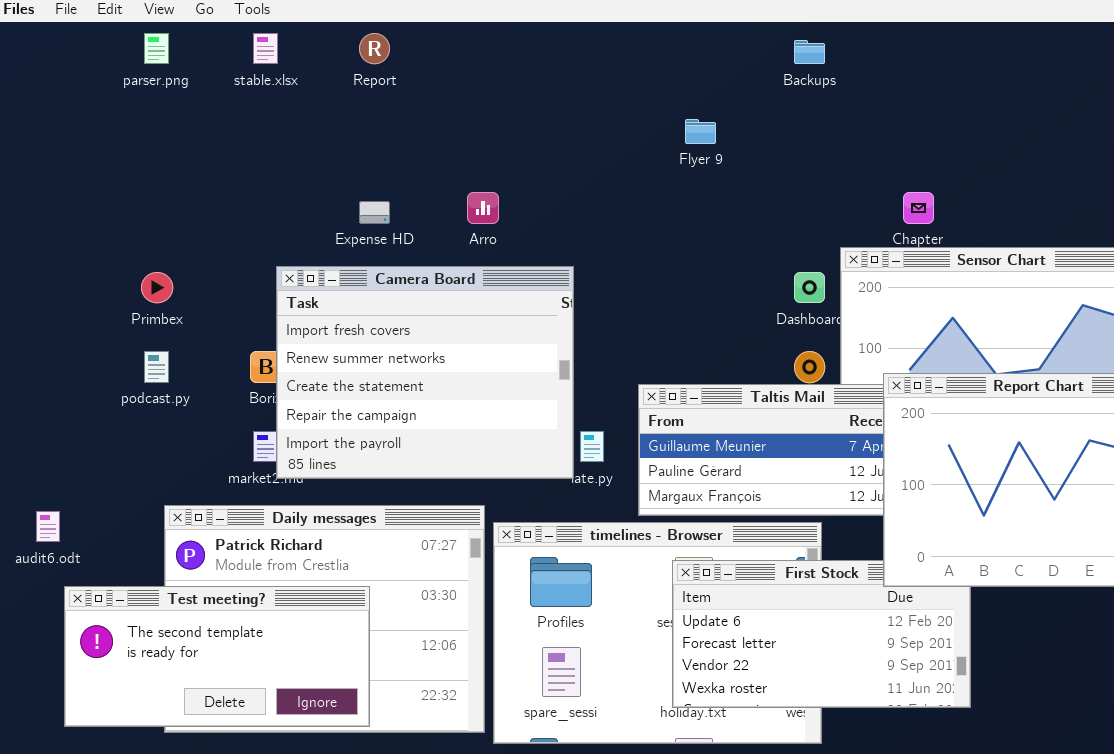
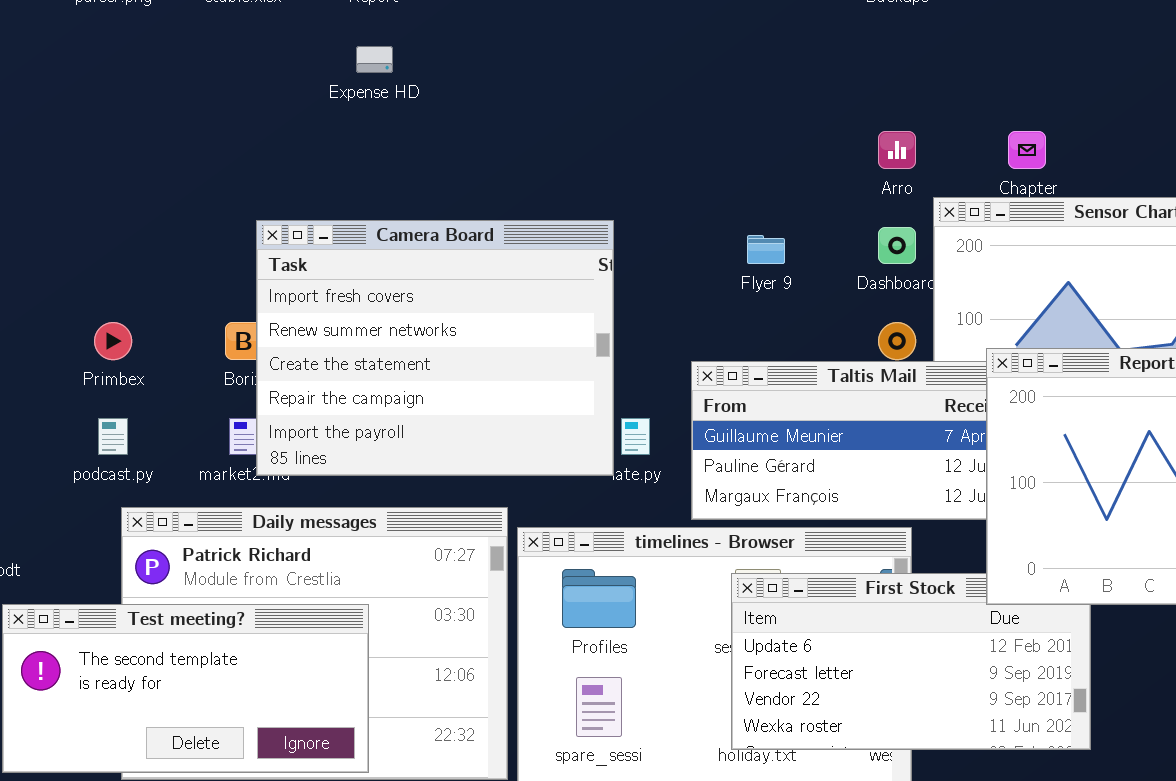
Flyer 9: [685,119,716,144] -> [747,235,785,264], moved
Arro: [467,192,499,224] -> [878,131,916,169], moved
Expense HD: [359,201,390,224] -> [356,46,393,73], moved
Primbex: [141,272,173,303] -> [94,322,132,360], moved
podcast.py: [144,351,169,383] -> [98,418,128,455], moved

